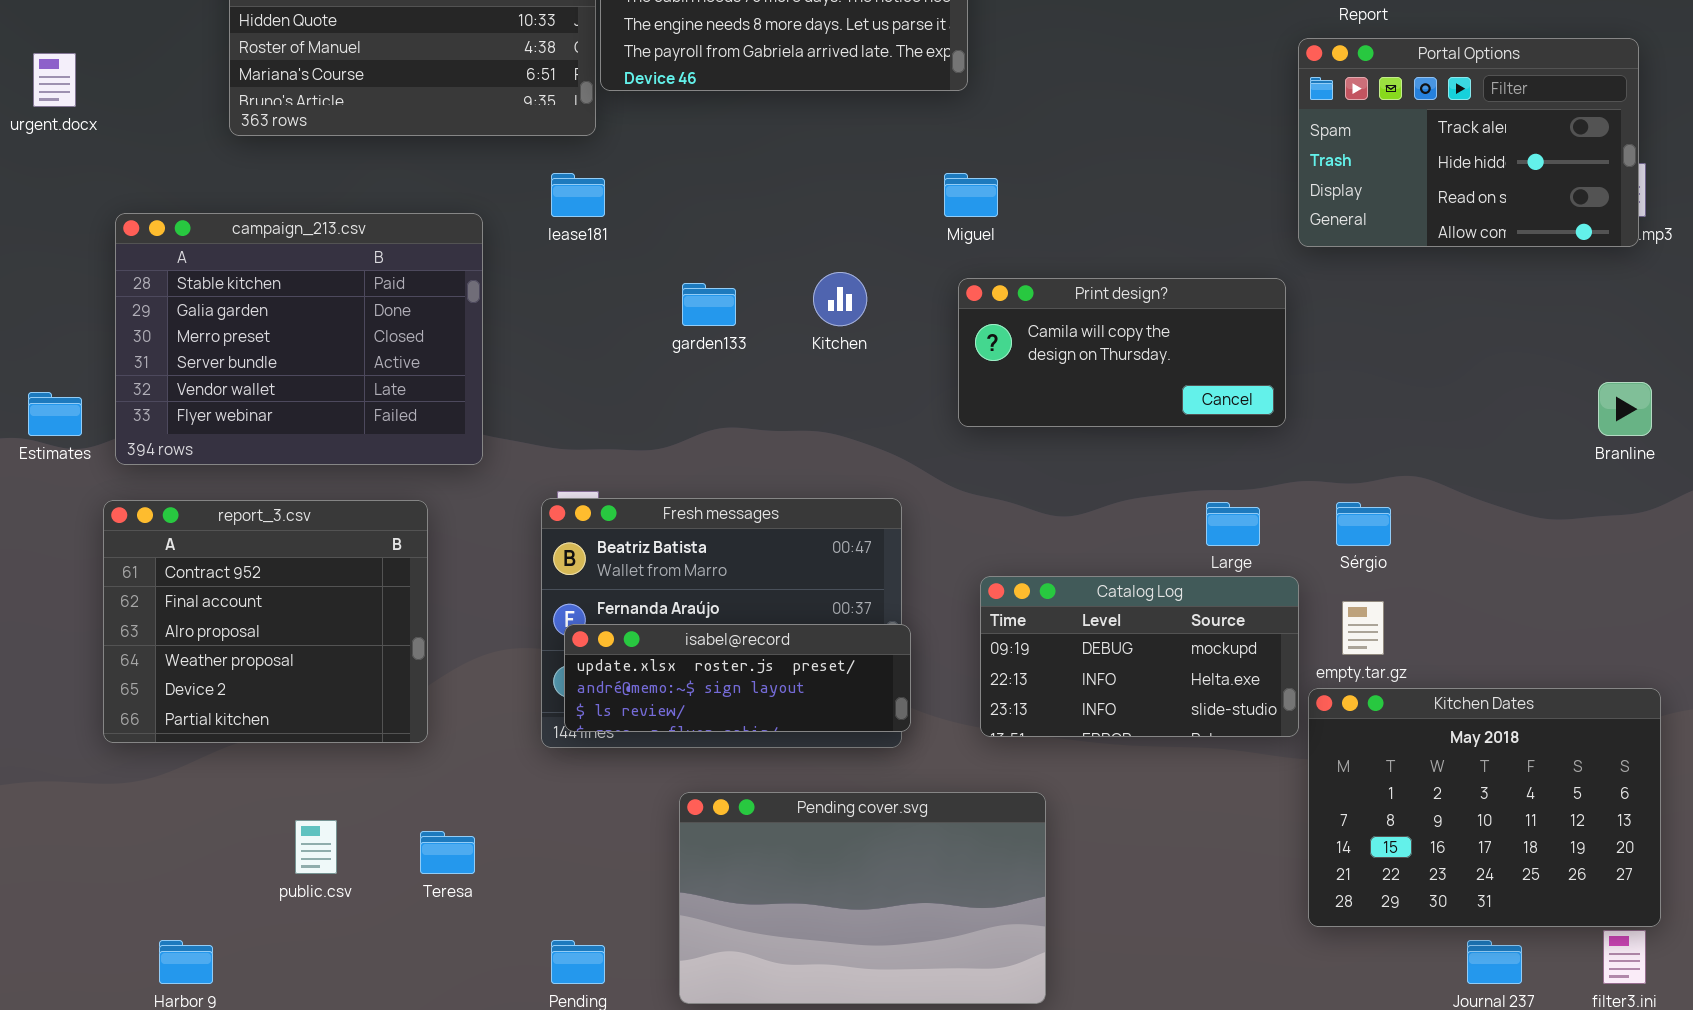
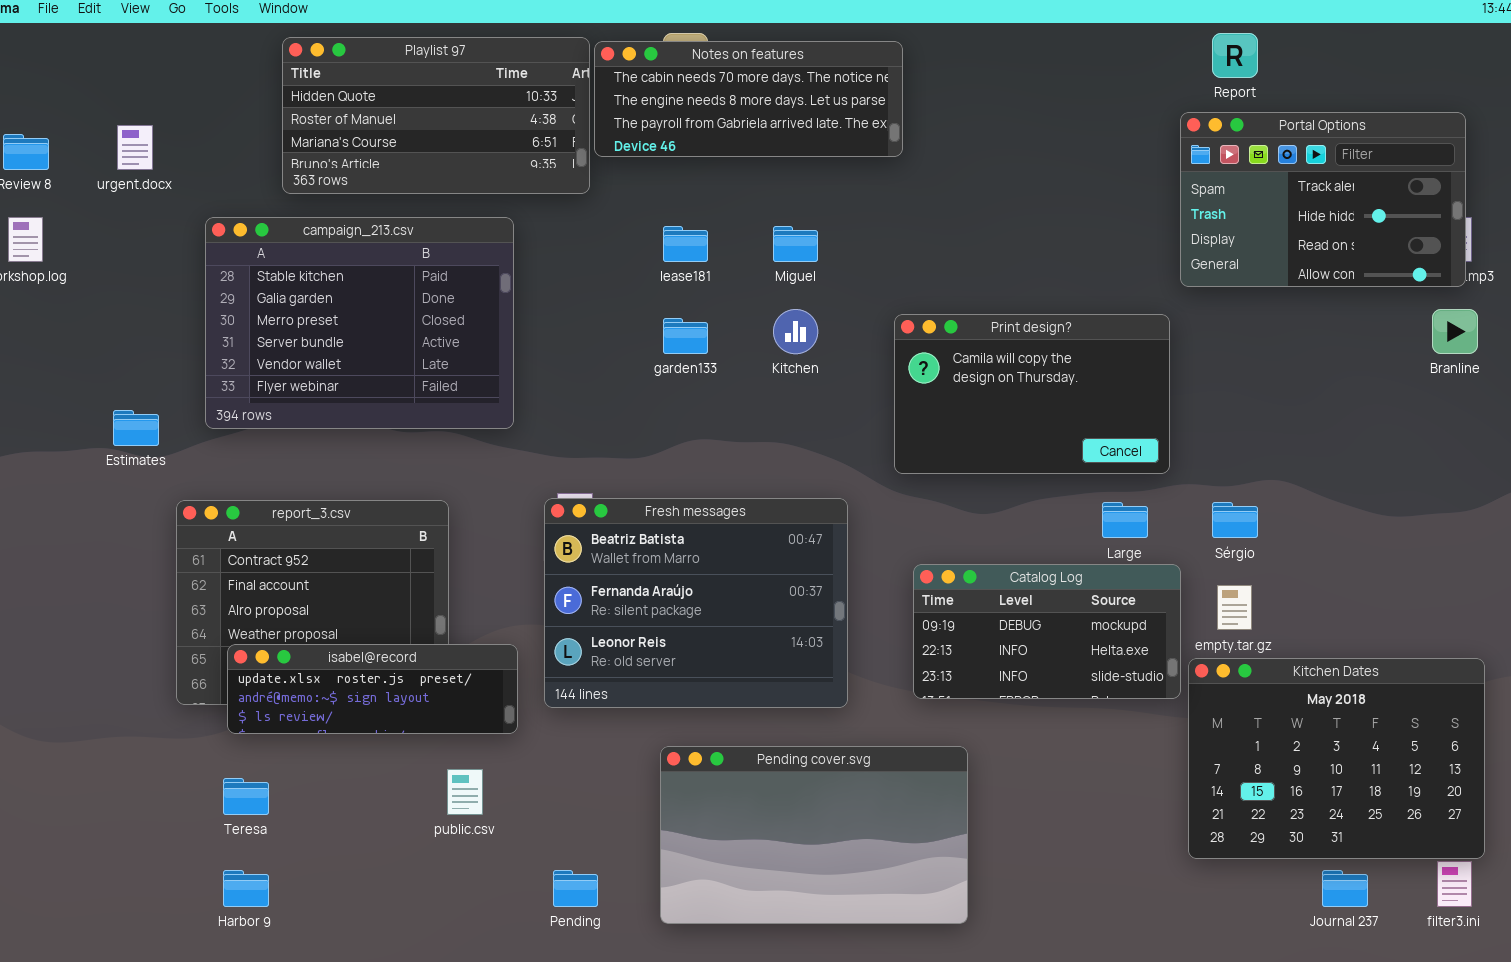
lease181: [551,173,605,217] -> [663,226,708,262], moved
Miguel: [944,173,998,217] -> [773,226,818,262], moved
campaign_213.csv: [115,213,483,465] -> [205,217,514,429], moved
Print design?: [958,278,1286,427] -> [894,314,1170,474], resized
Branline: [1598,382,1652,436] -> [1432,309,1478,354], moved
isabel@record: [564,624,911,732] -> [227,644,518,734], moved
public.csv: [295,820,337,874] -> [447,769,483,815], moved
Teresa: [420,831,475,874] -> [223,778,269,815], moved

